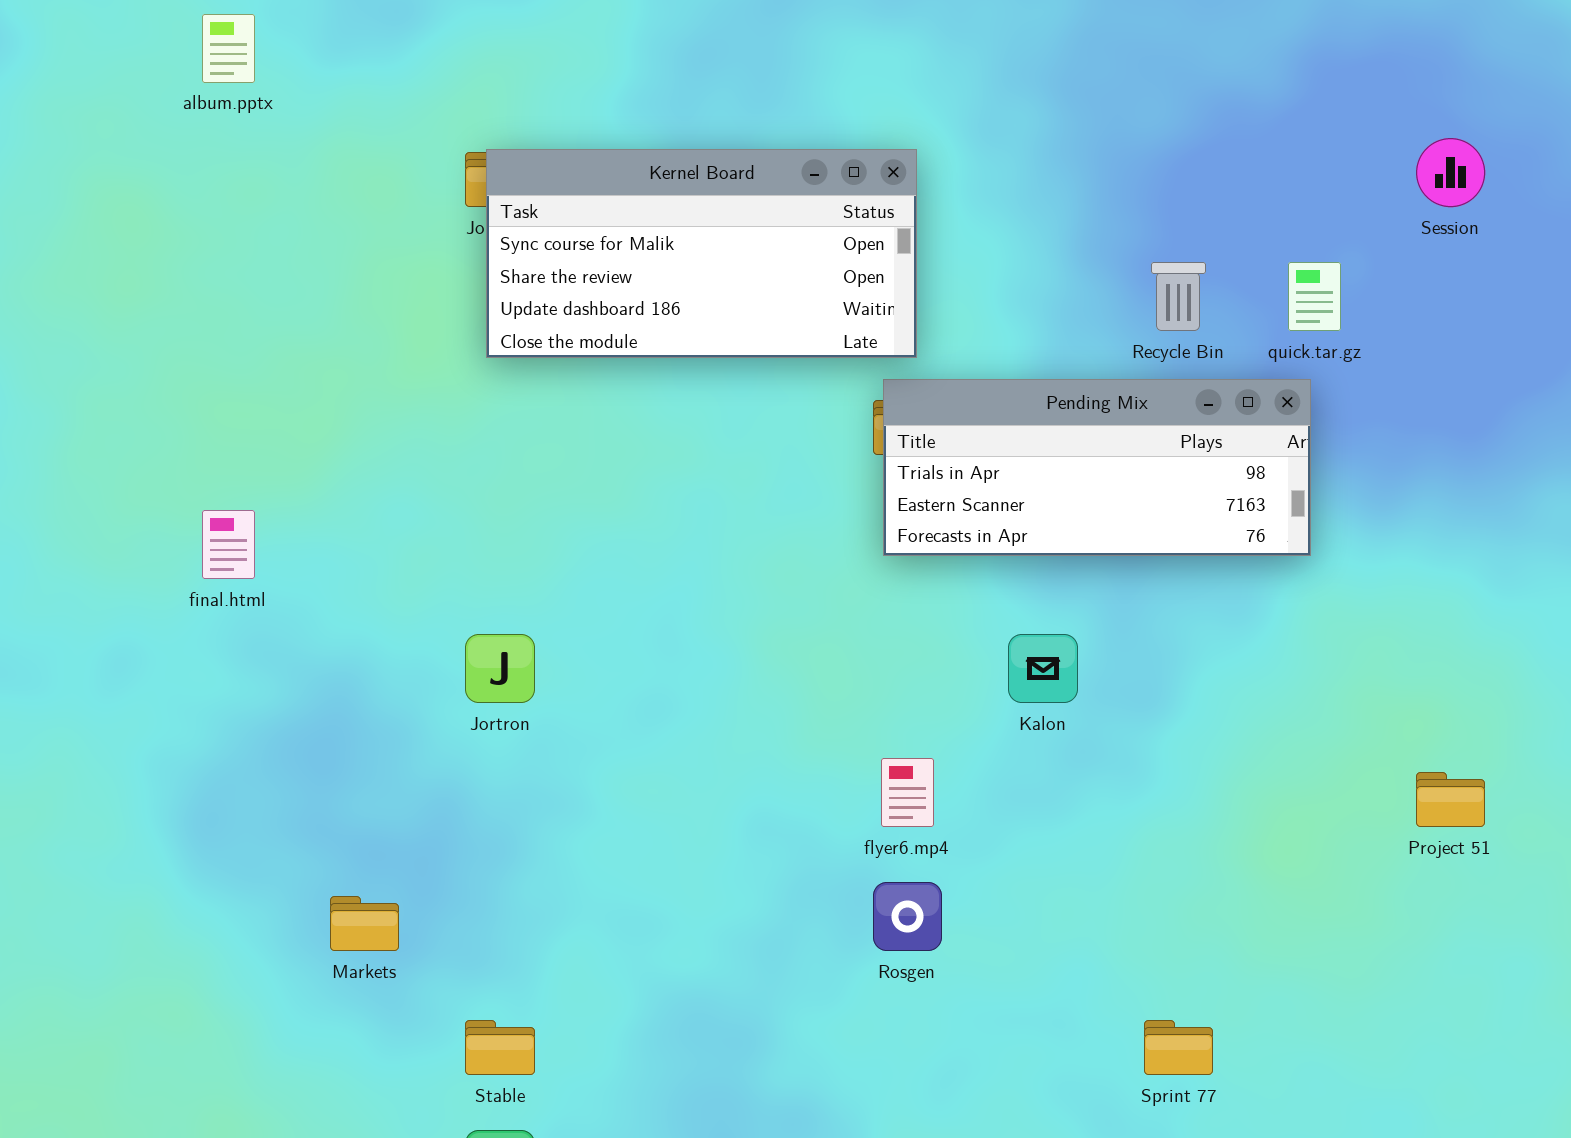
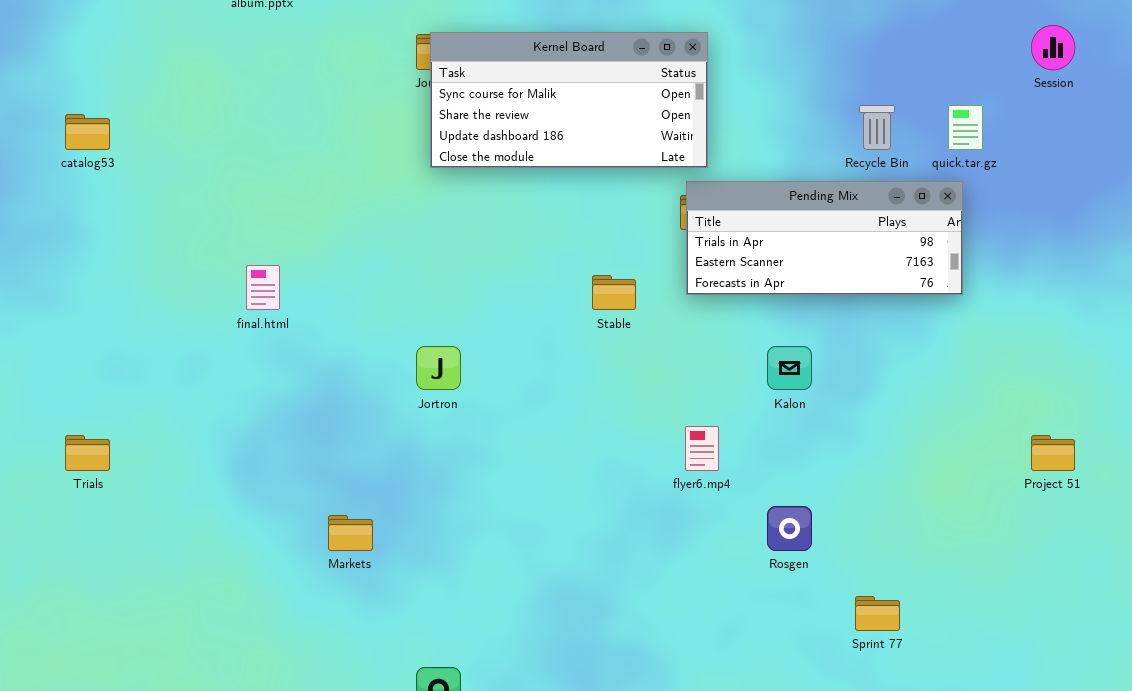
Rosgen: [873,882,942,951] -> [767,506,812,551], moved
Stable: [465,1020,535,1075] -> [592,275,636,310], moved

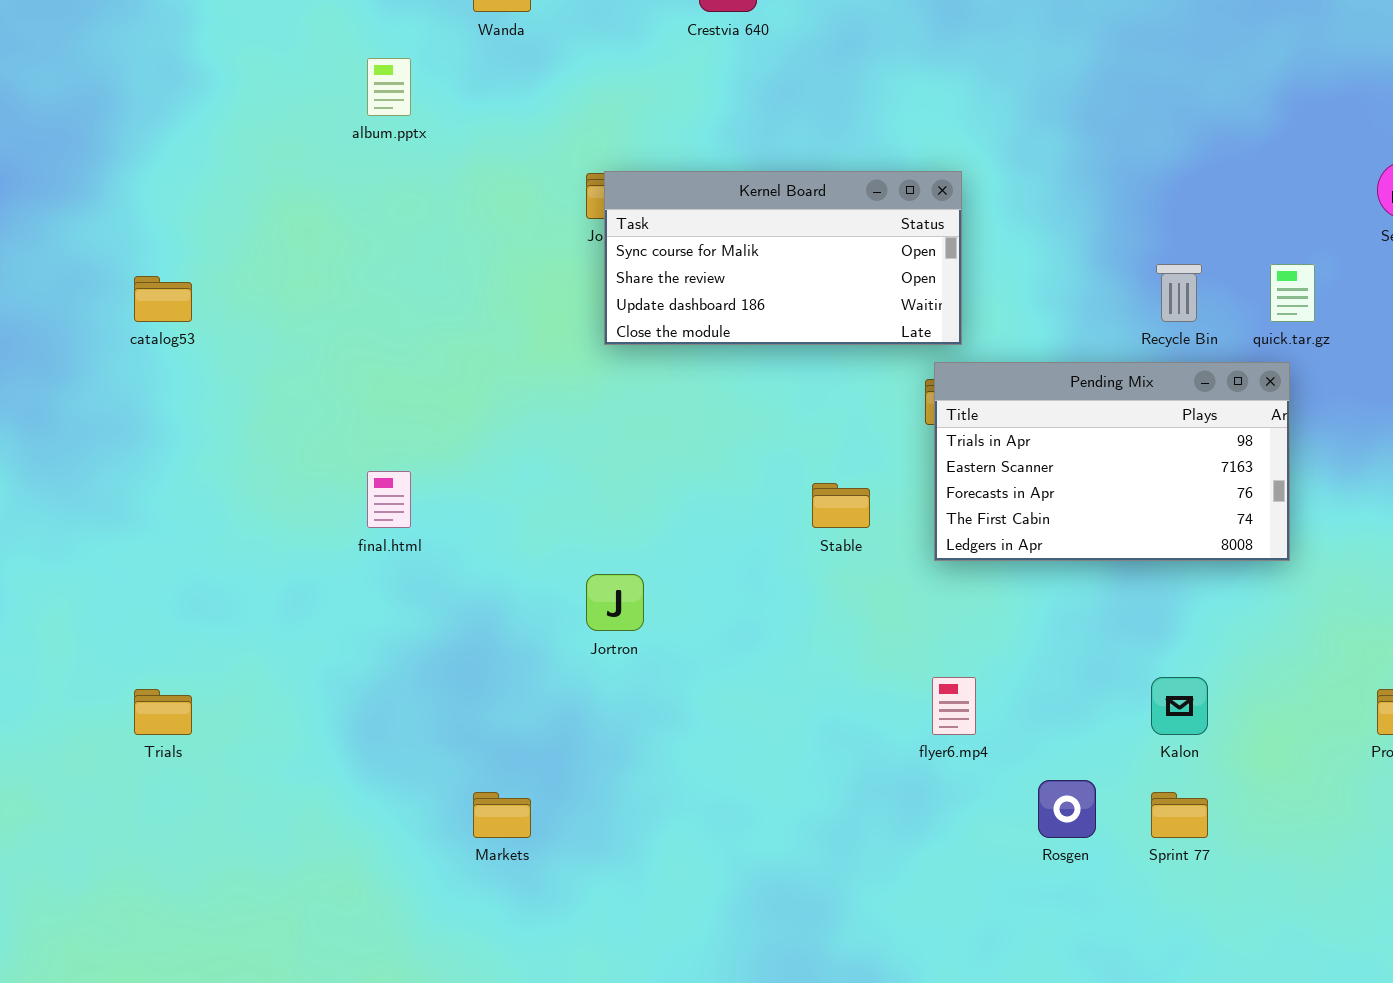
Pending Mix: [686,181,963,295] -> [934,362,1290,561], resized
Kalon: [767,346,812,390] -> [1151,677,1208,735], moved
Sprint 77: [855,596,900,631] -> [1151,792,1208,838], moved

